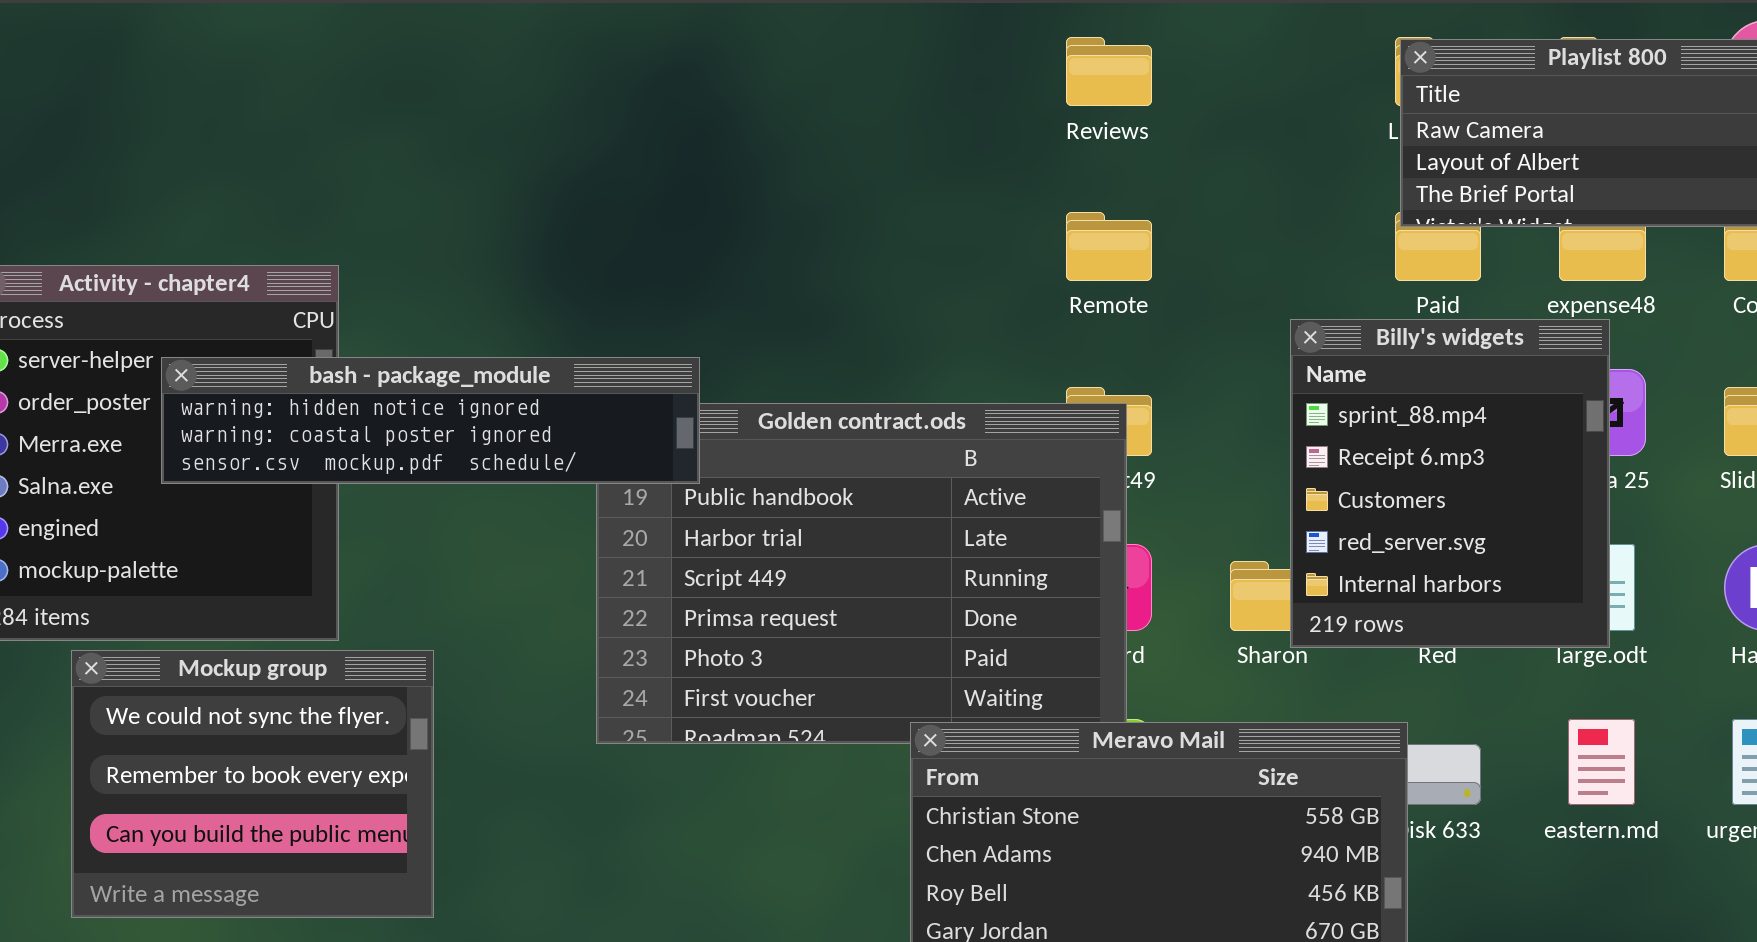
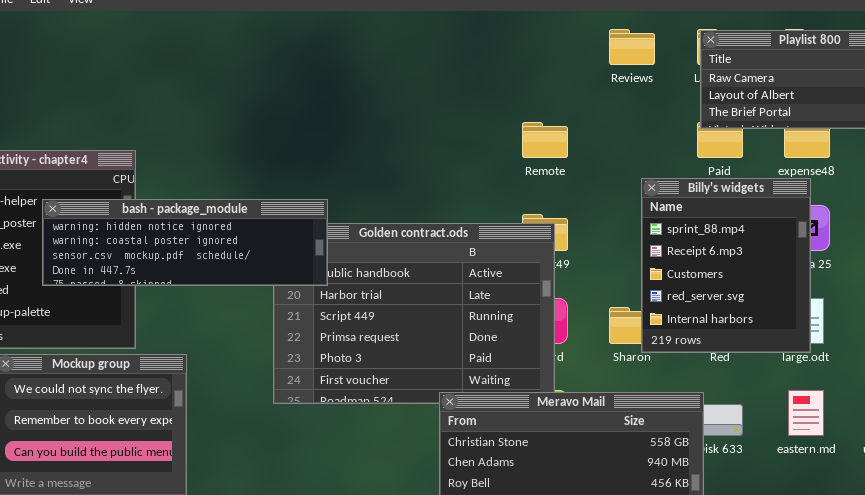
Reviews: [1066,37,1152,106] -> [609,29,655,65], moved
bash - package_module: [161,357,700,484] -> [42,199,328,286], resized

